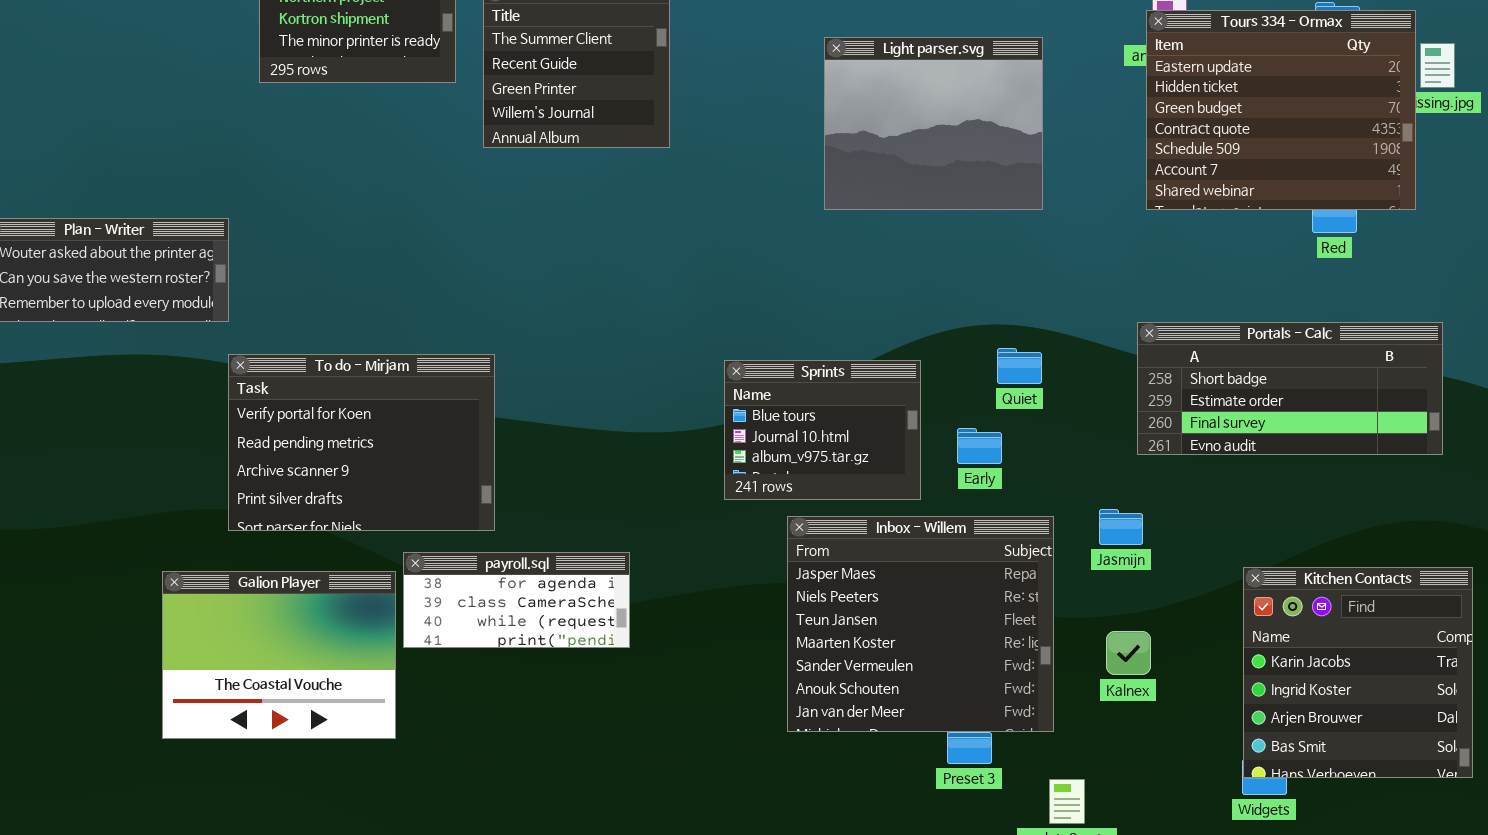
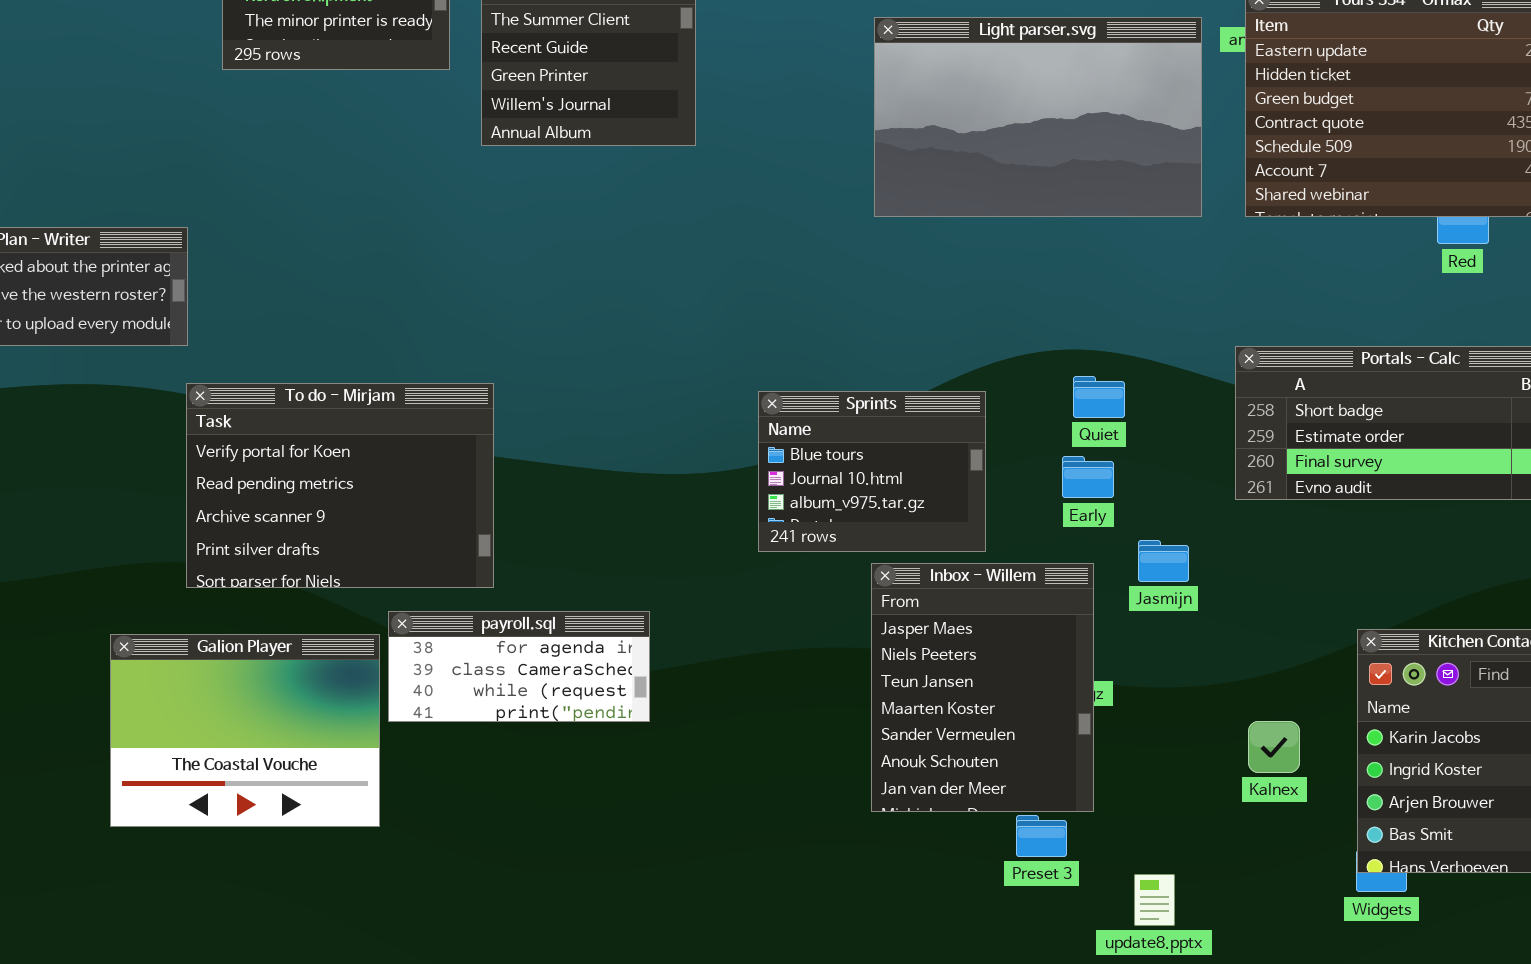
Light parser.svg: [824,37,1043,210] -> [874,17,1202,217], resized
Early: [957,428,1002,464] -> [1062,456,1114,498], moved
Jasmijn: [1099,509,1143,545] -> [1138,540,1189,582], moved
Inbox - Willem: [787,516,1054,732] -> [871,563,1094,812], moved, resized
Kalnex: [1106,631,1151,675] -> [1248,721,1300,773], moved

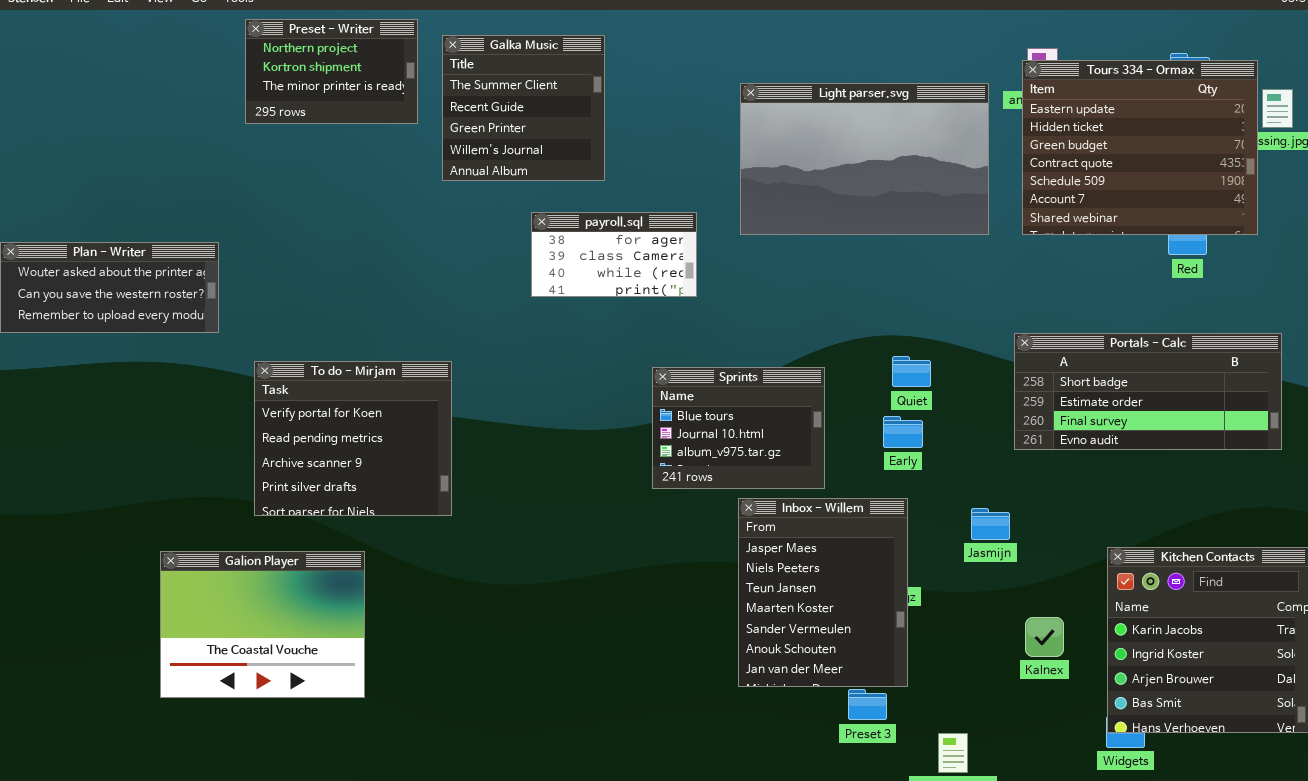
To do - Mirjam: [186,383,494,588] -> [254,361,452,516], resized
Jasmijn: [1138,540,1189,582] -> [971,508,1010,540], moved
payroll.sql: [388,611,650,722] -> [531,212,697,297], moved, resized

